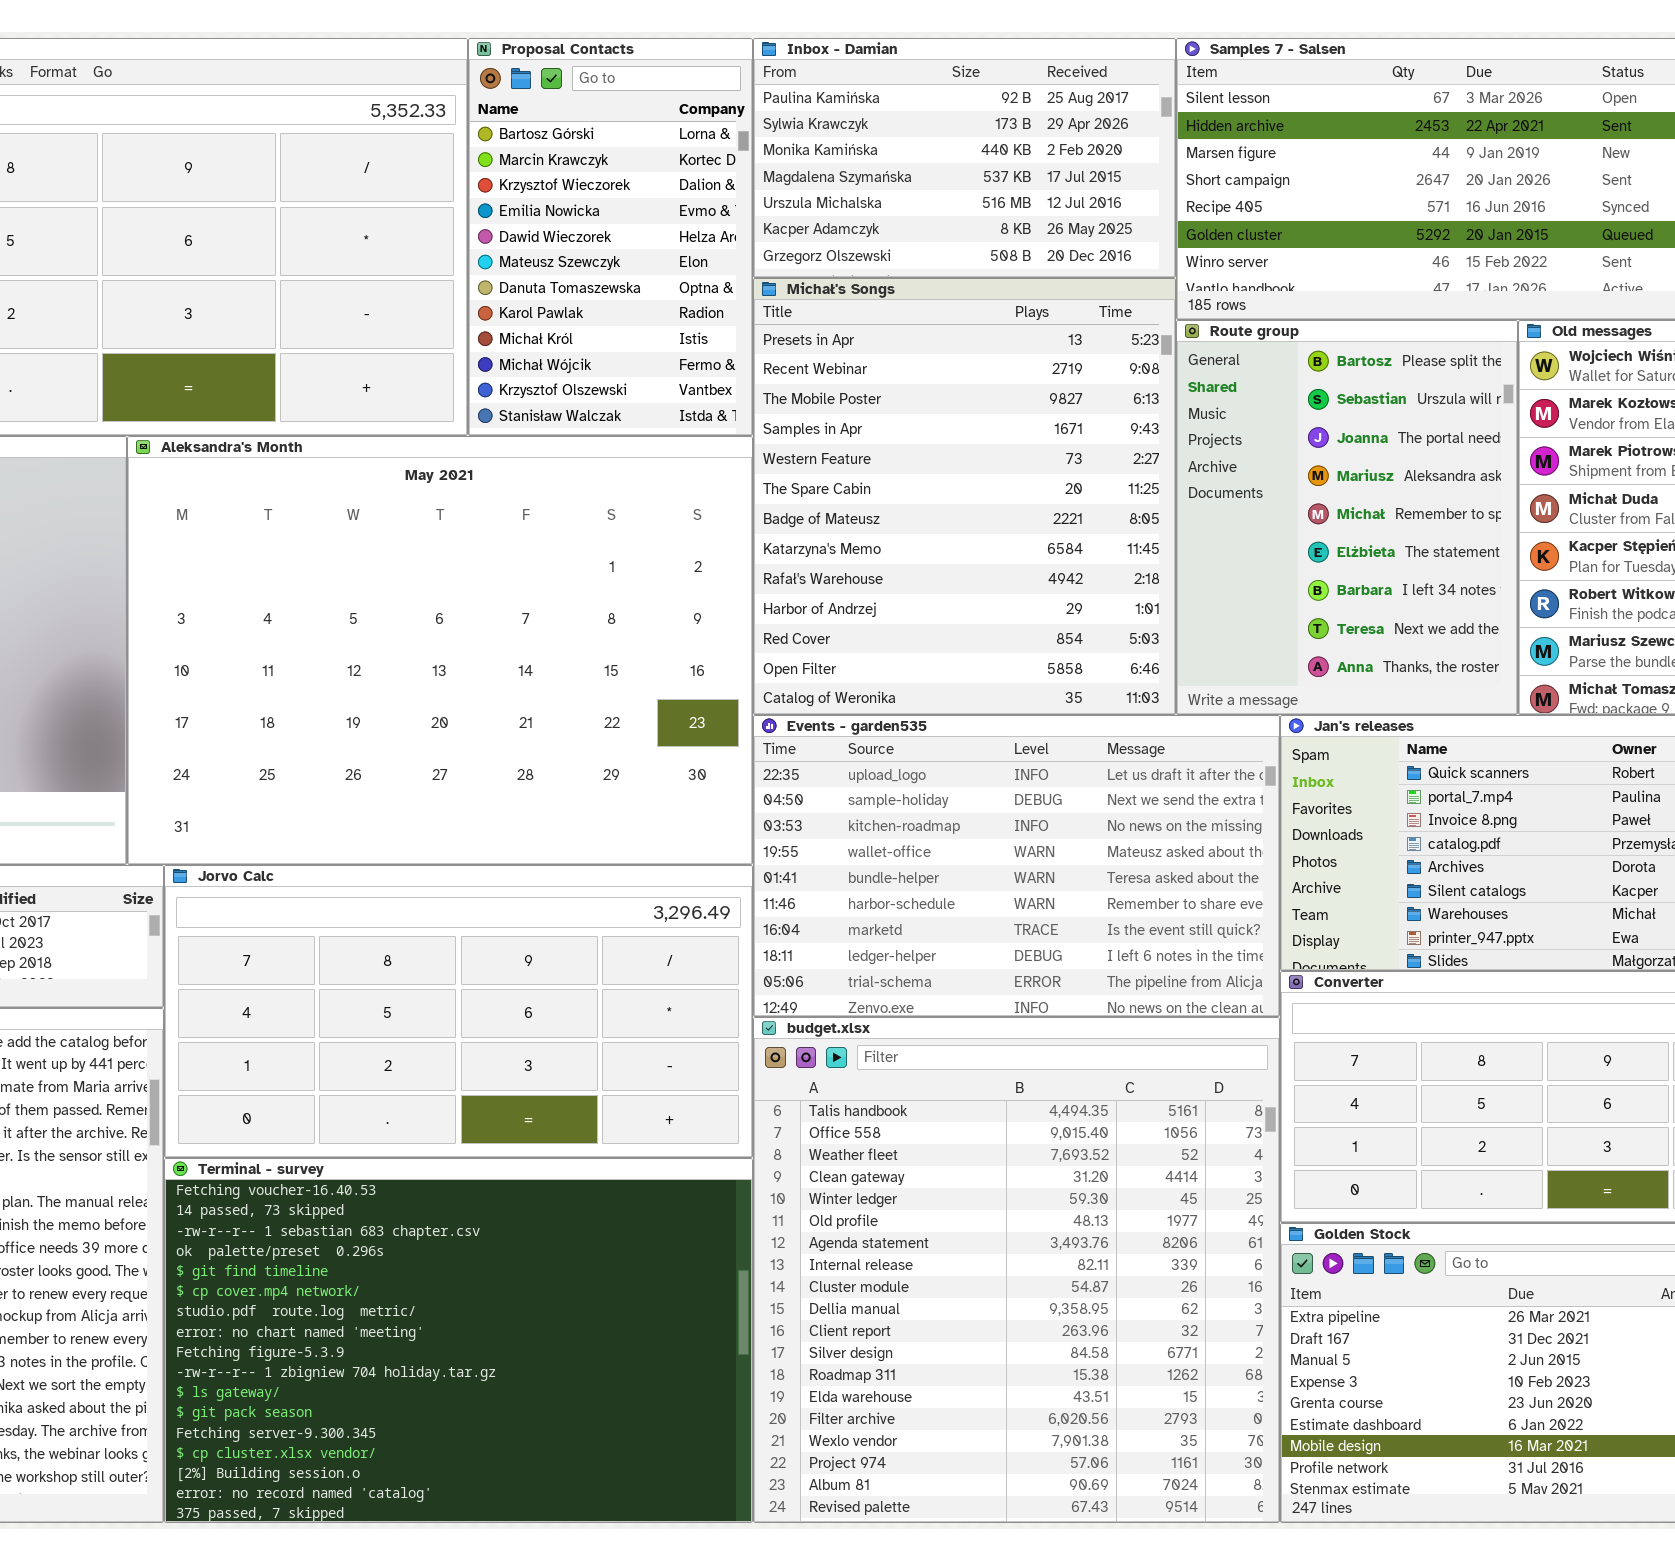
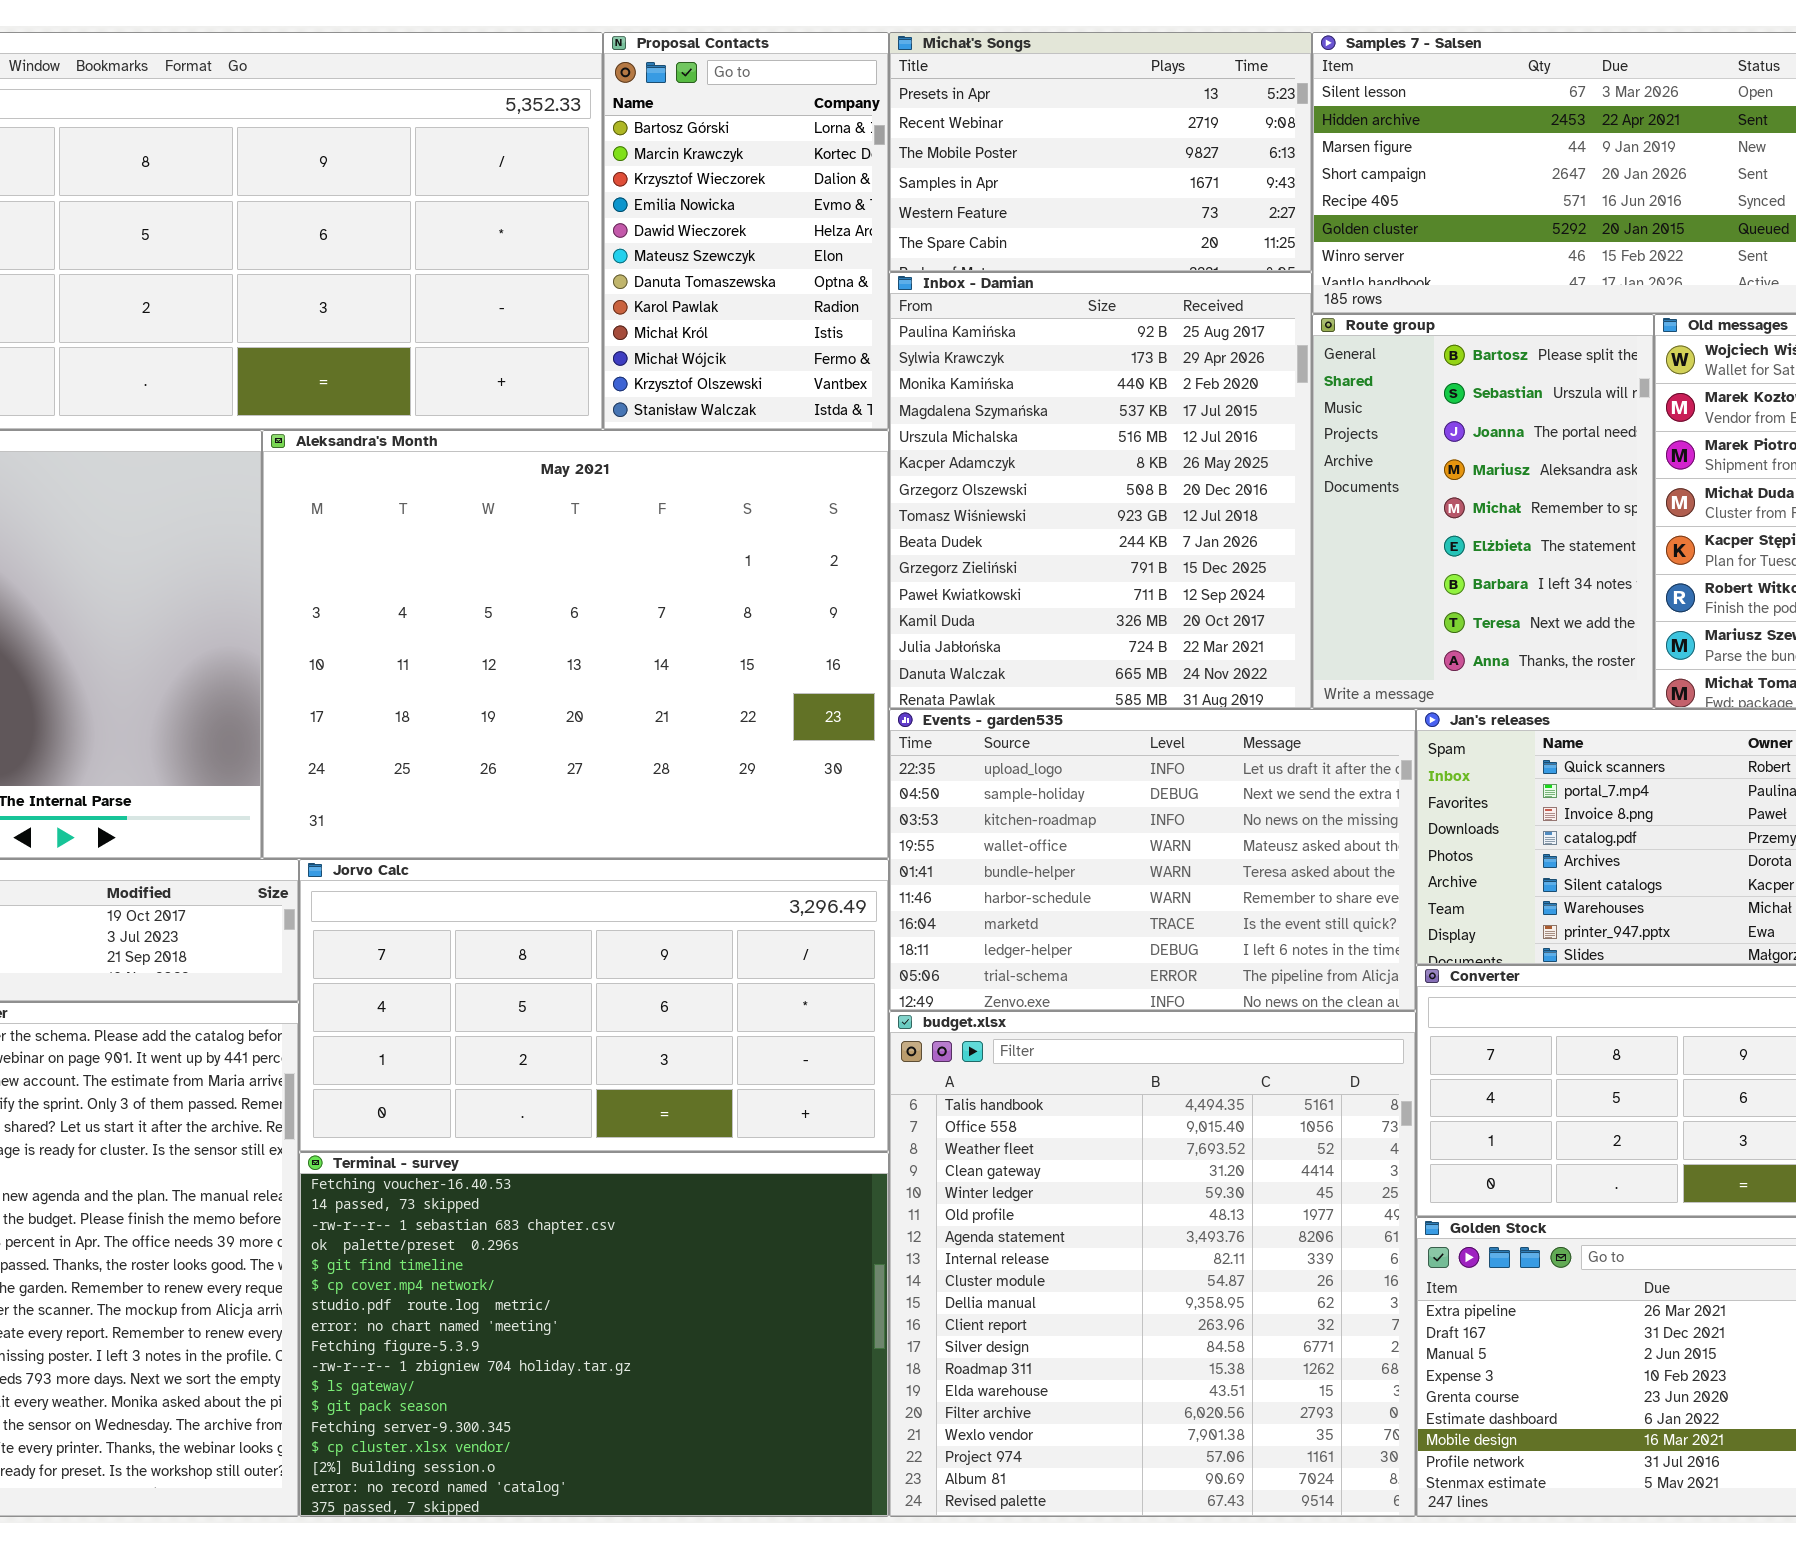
Inbox - Damian: [753,38,1176,278] -> [889,272,1312,709], moved, resized
Michał's Songs: [753,278,1176,715] -> [889,32,1312,272], moved, resized

